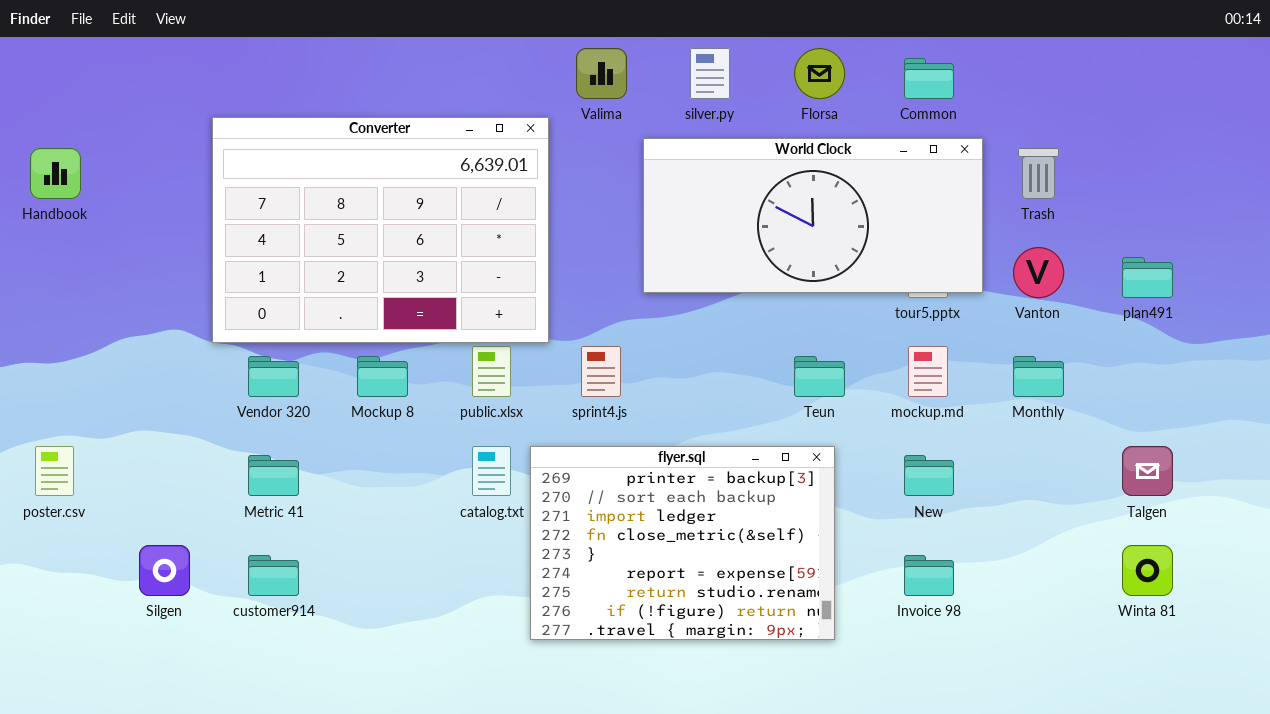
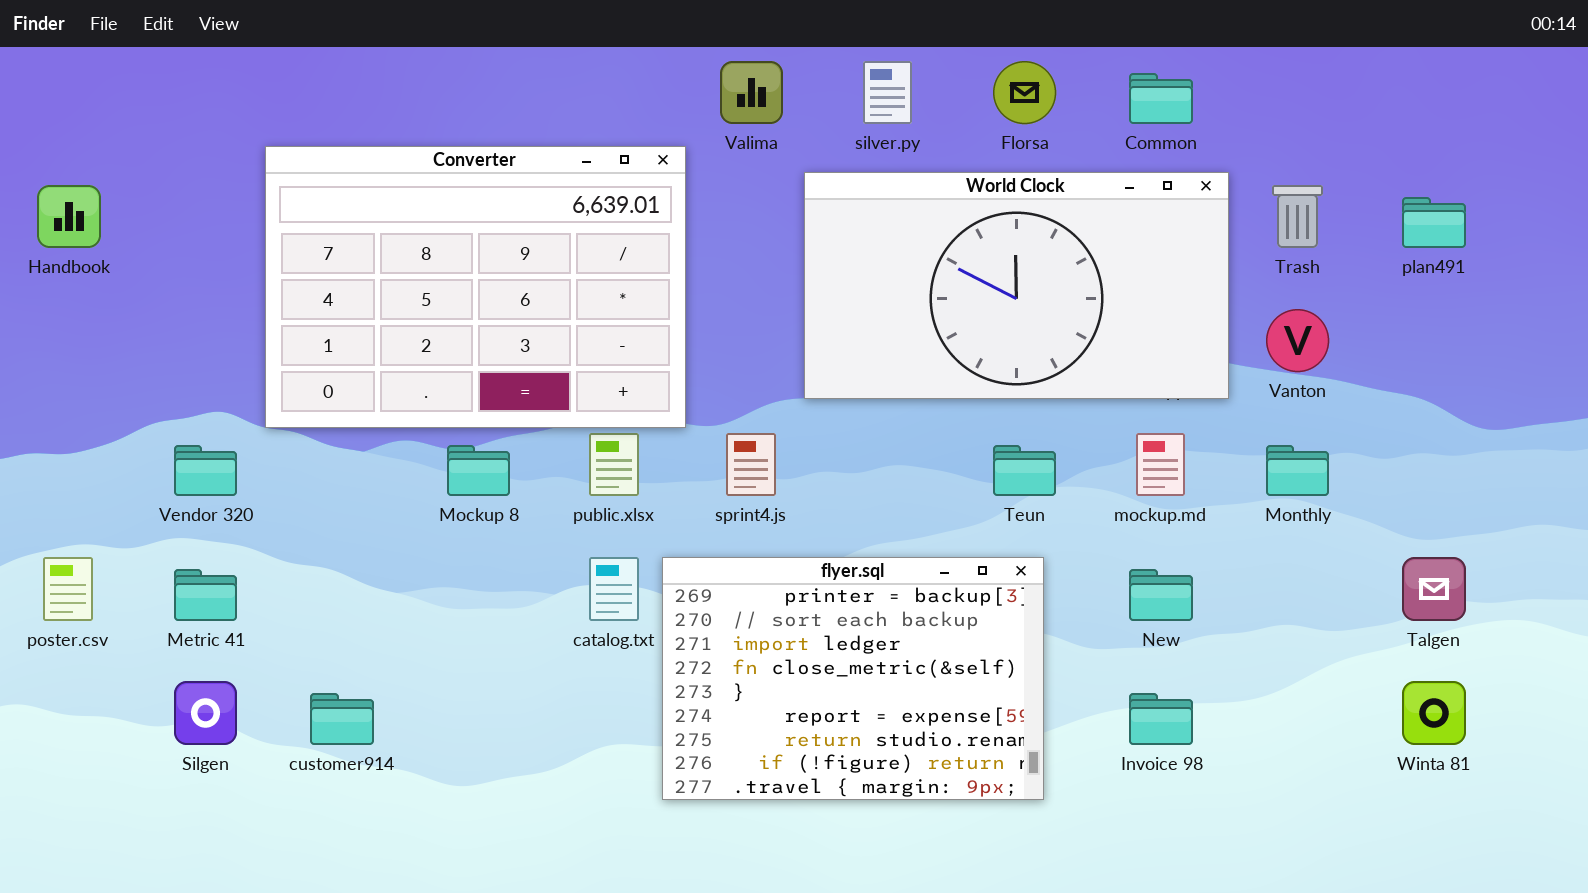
World Clock: [643,138,983,293] -> [804,172,1229,399], resized
plan491: [1122,257,1173,298] -> [1402,197,1466,248], moved
Vendor 320: [248,356,299,397] -> [174,445,237,496], moved
Metric 41: [248,455,299,496] -> [174,569,237,621], moved

